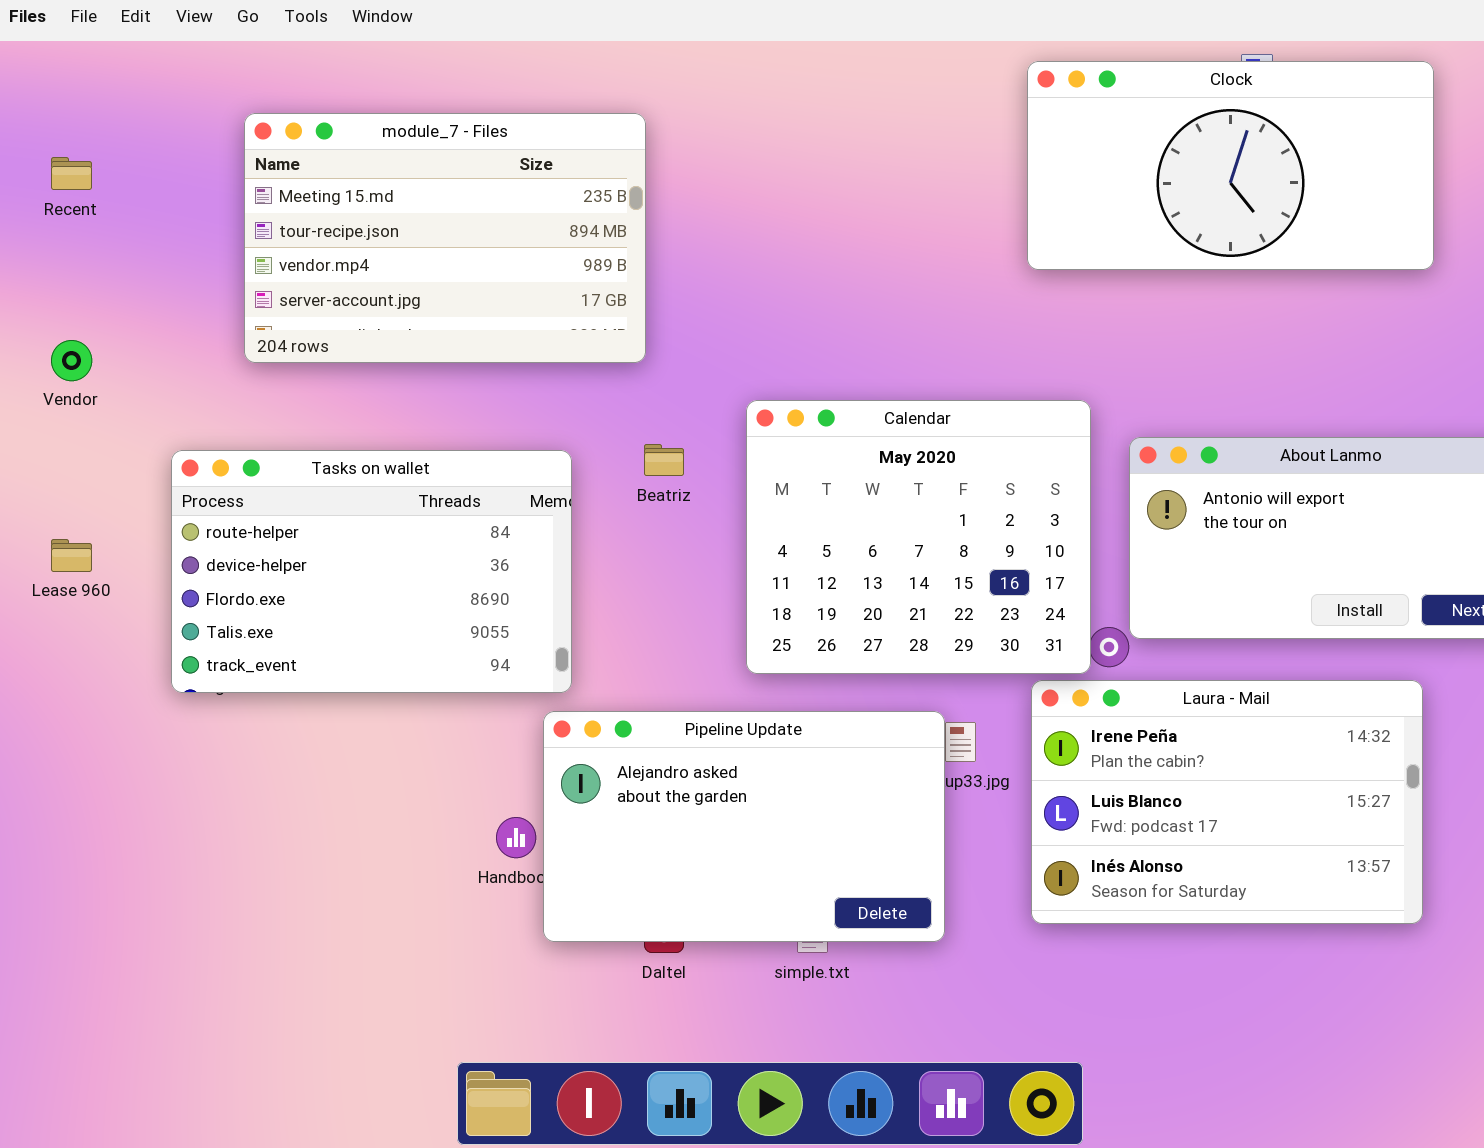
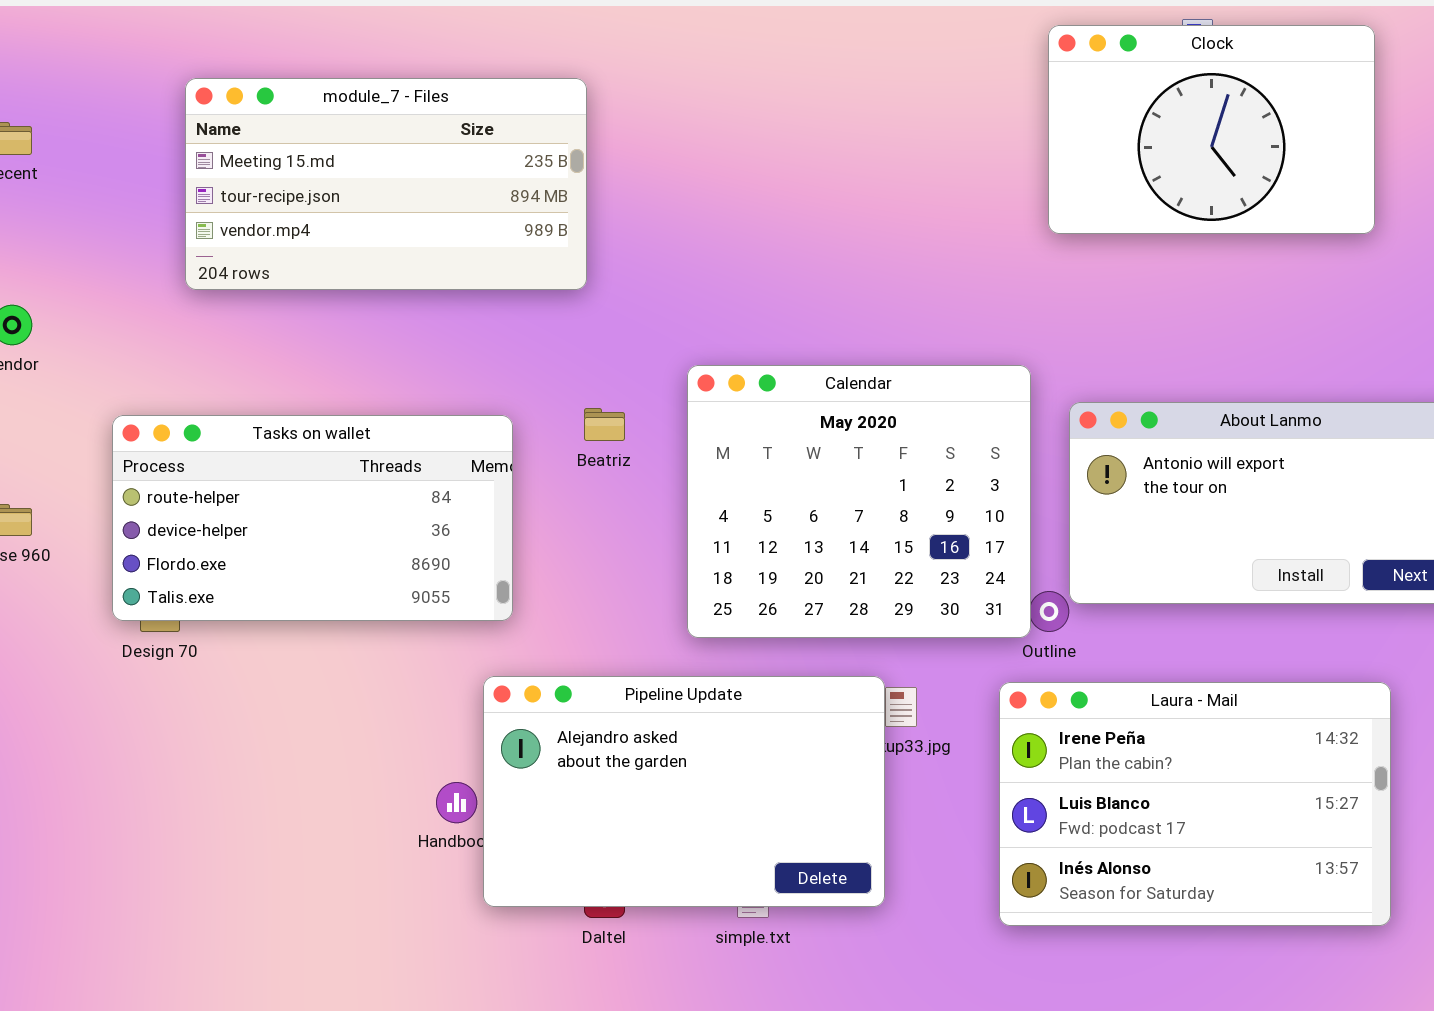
Clock: [1027,61,1434,270] -> [1048,25,1375,234], resized
module_7 - Files: [244,113,646,363] -> [185,78,587,290], resized
Tasks on wallet: [171,450,572,693] -> [112,415,513,621], resized
Laura - Mail: [1031,680,1423,924] -> [999,682,1391,926], moved

